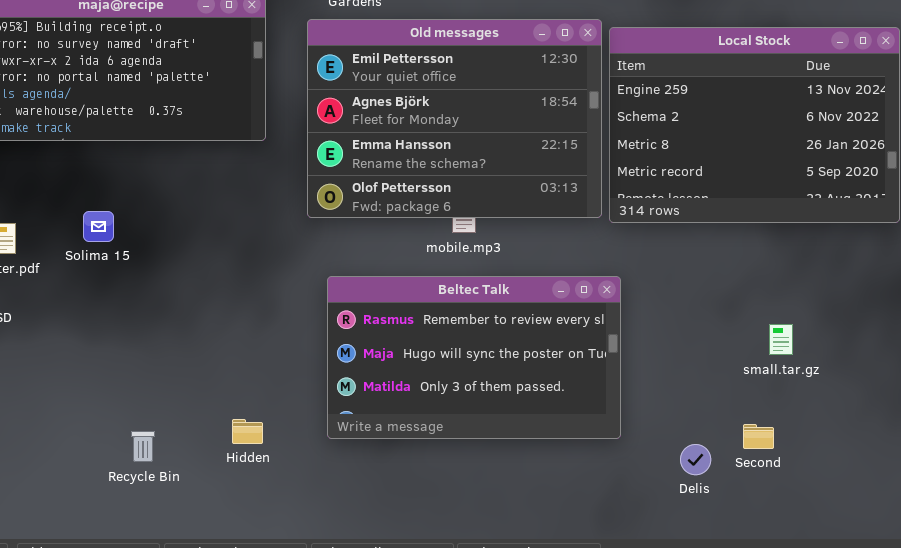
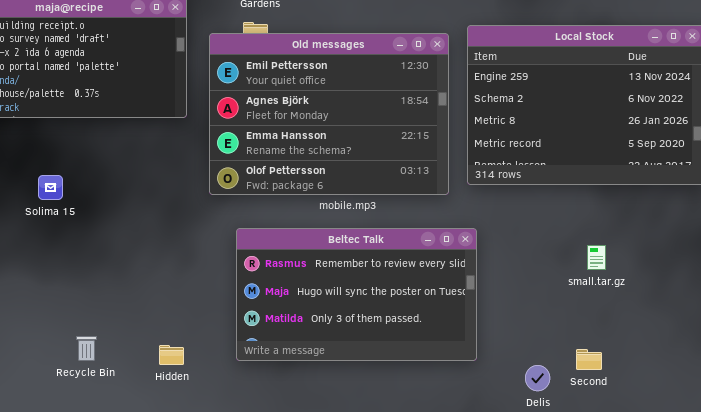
Old messages: [307,19,602,218] -> [209,33,449,195], moved
small.tar.gz: [769,324,793,355] -> [587,245,606,270], moved
Recycle Bin: [131,431,155,462] -> [76,336,97,361], moved

